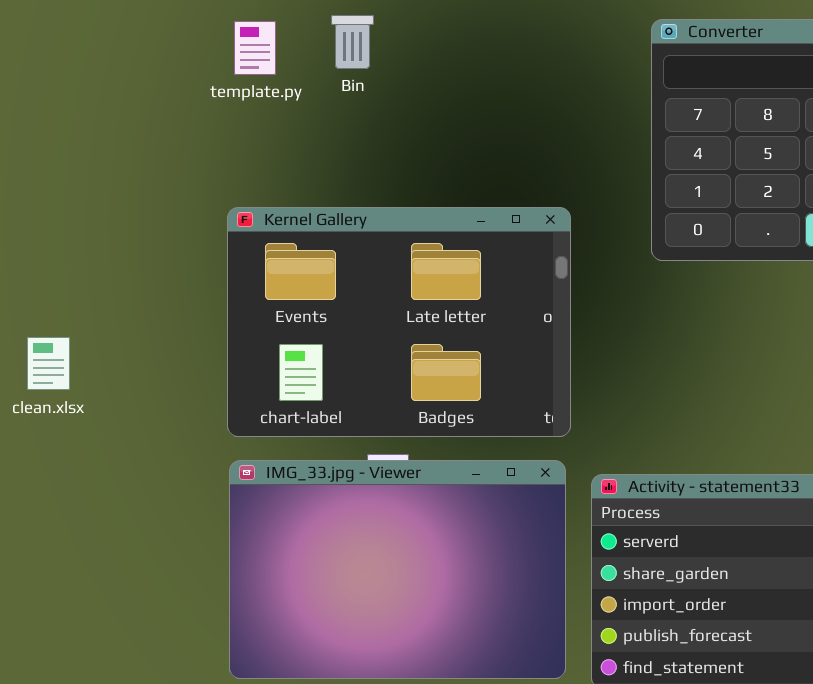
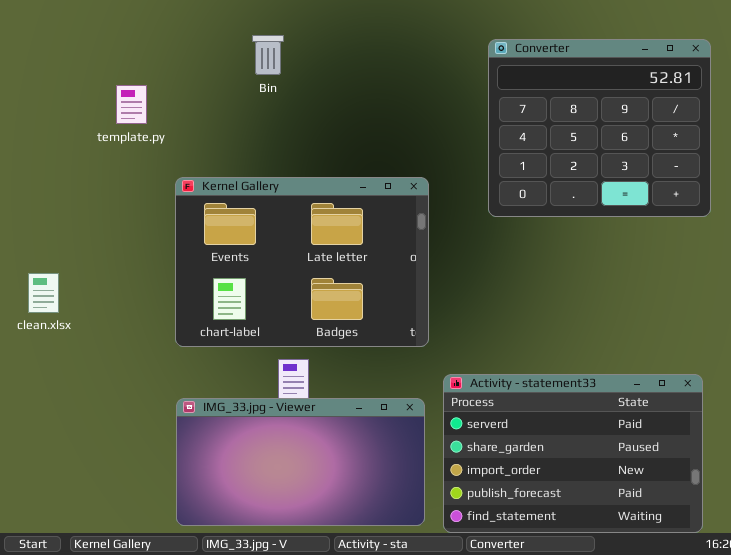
template.py: [234,21,276,75] -> [116,85,147,124], moved
IMG_33.jpg - Viewer: [229,460,566,679] -> [176,398,425,526], resized

